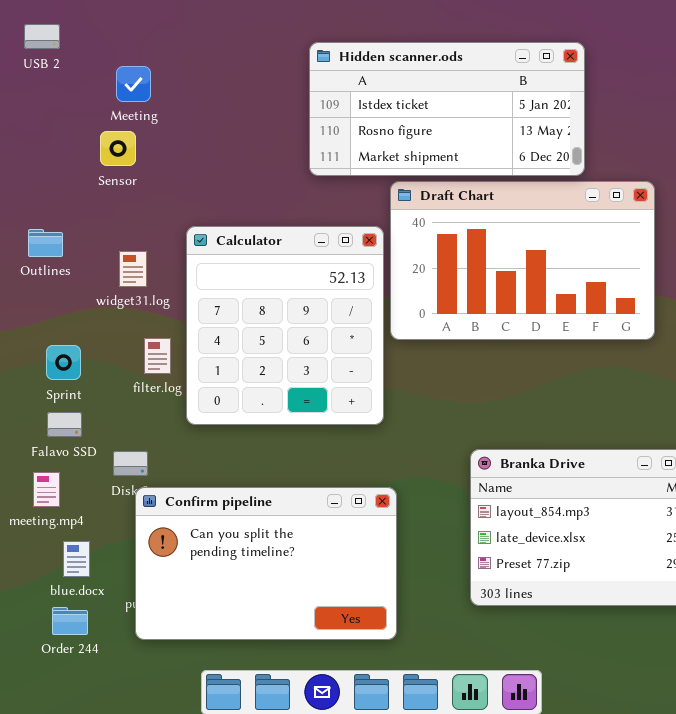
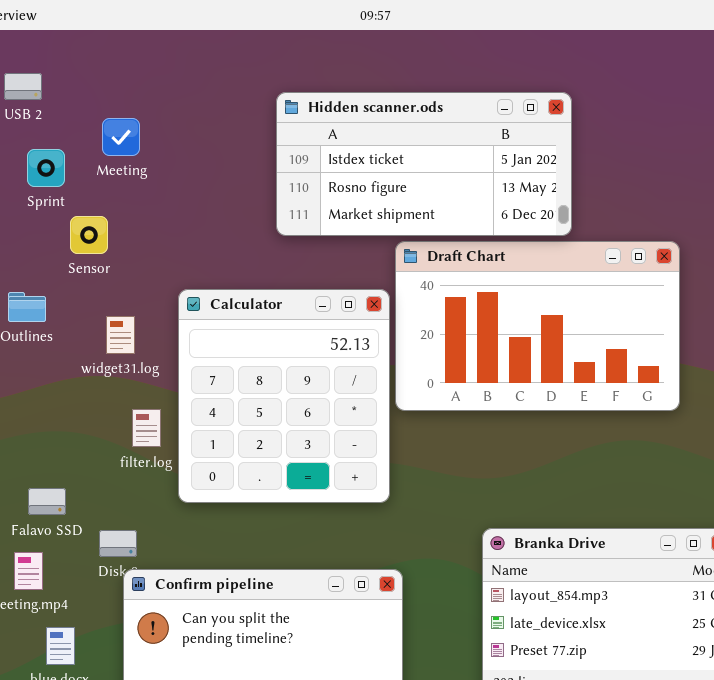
Hidden scanner.ods: [309,42,585,176] -> [276,92,572,236], moved
Sensor: [100,131,136,166] -> [70,216,108,254], moved
Sprint: [46,345,81,380] -> [27,149,65,187], moved

